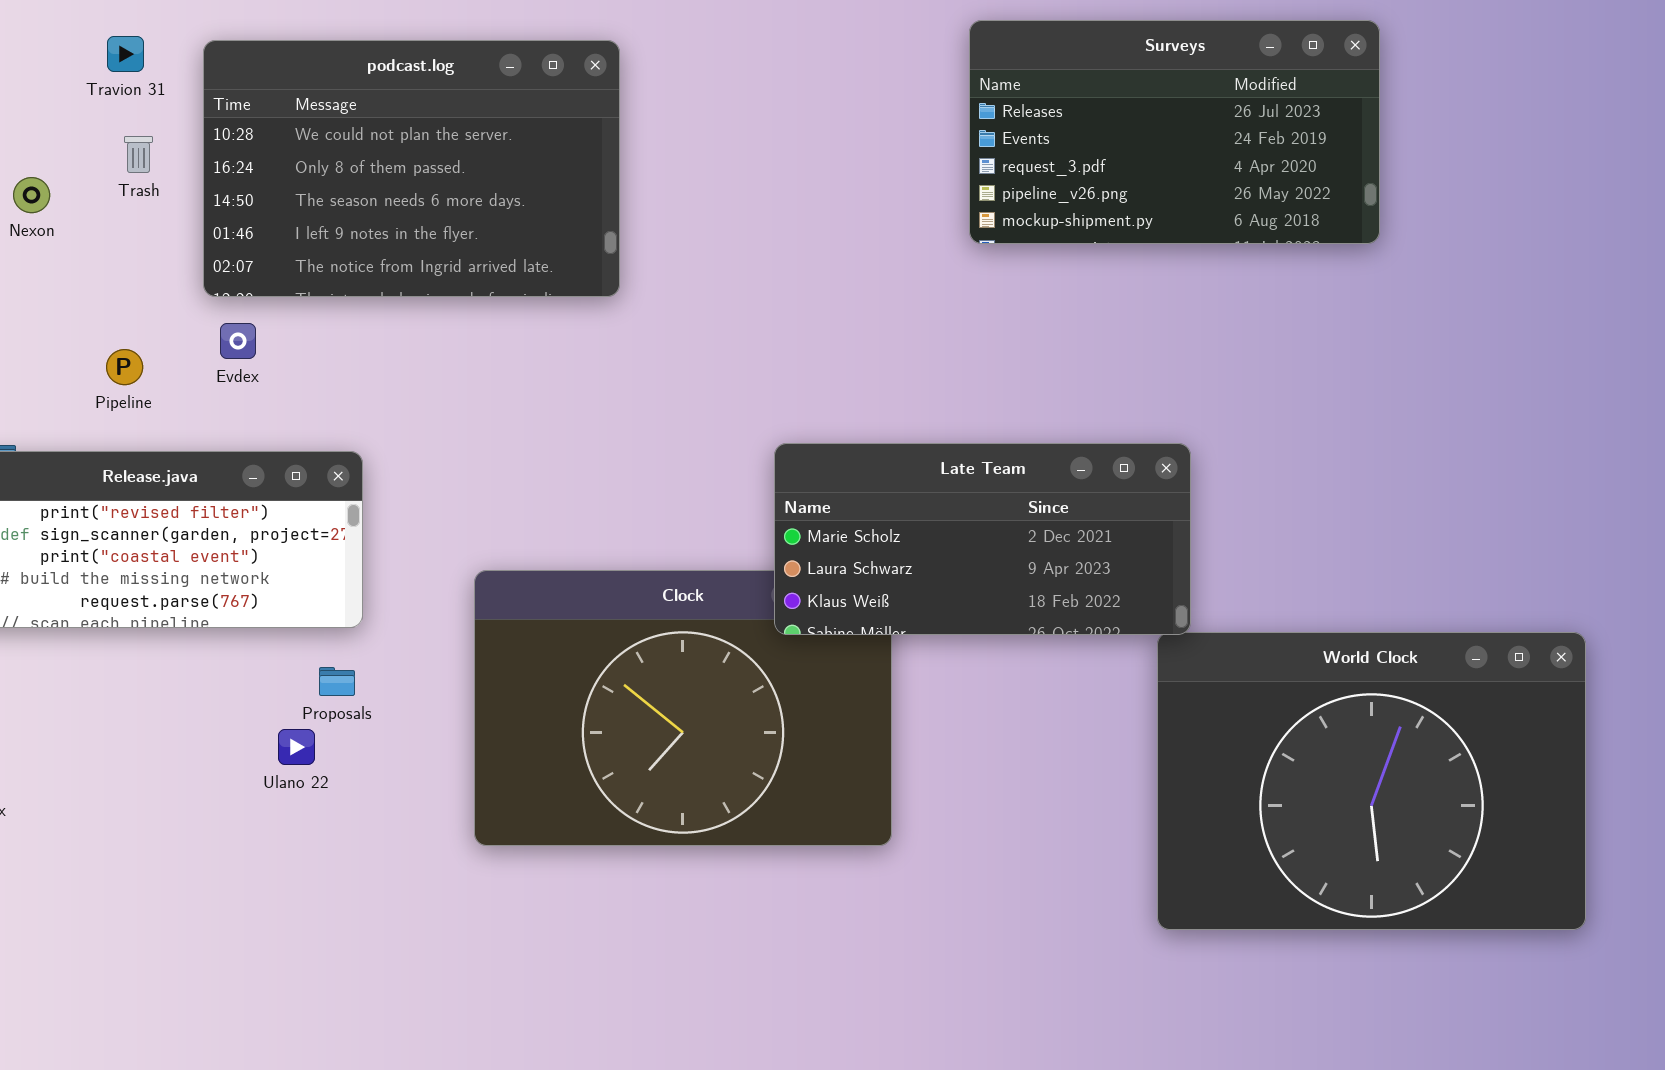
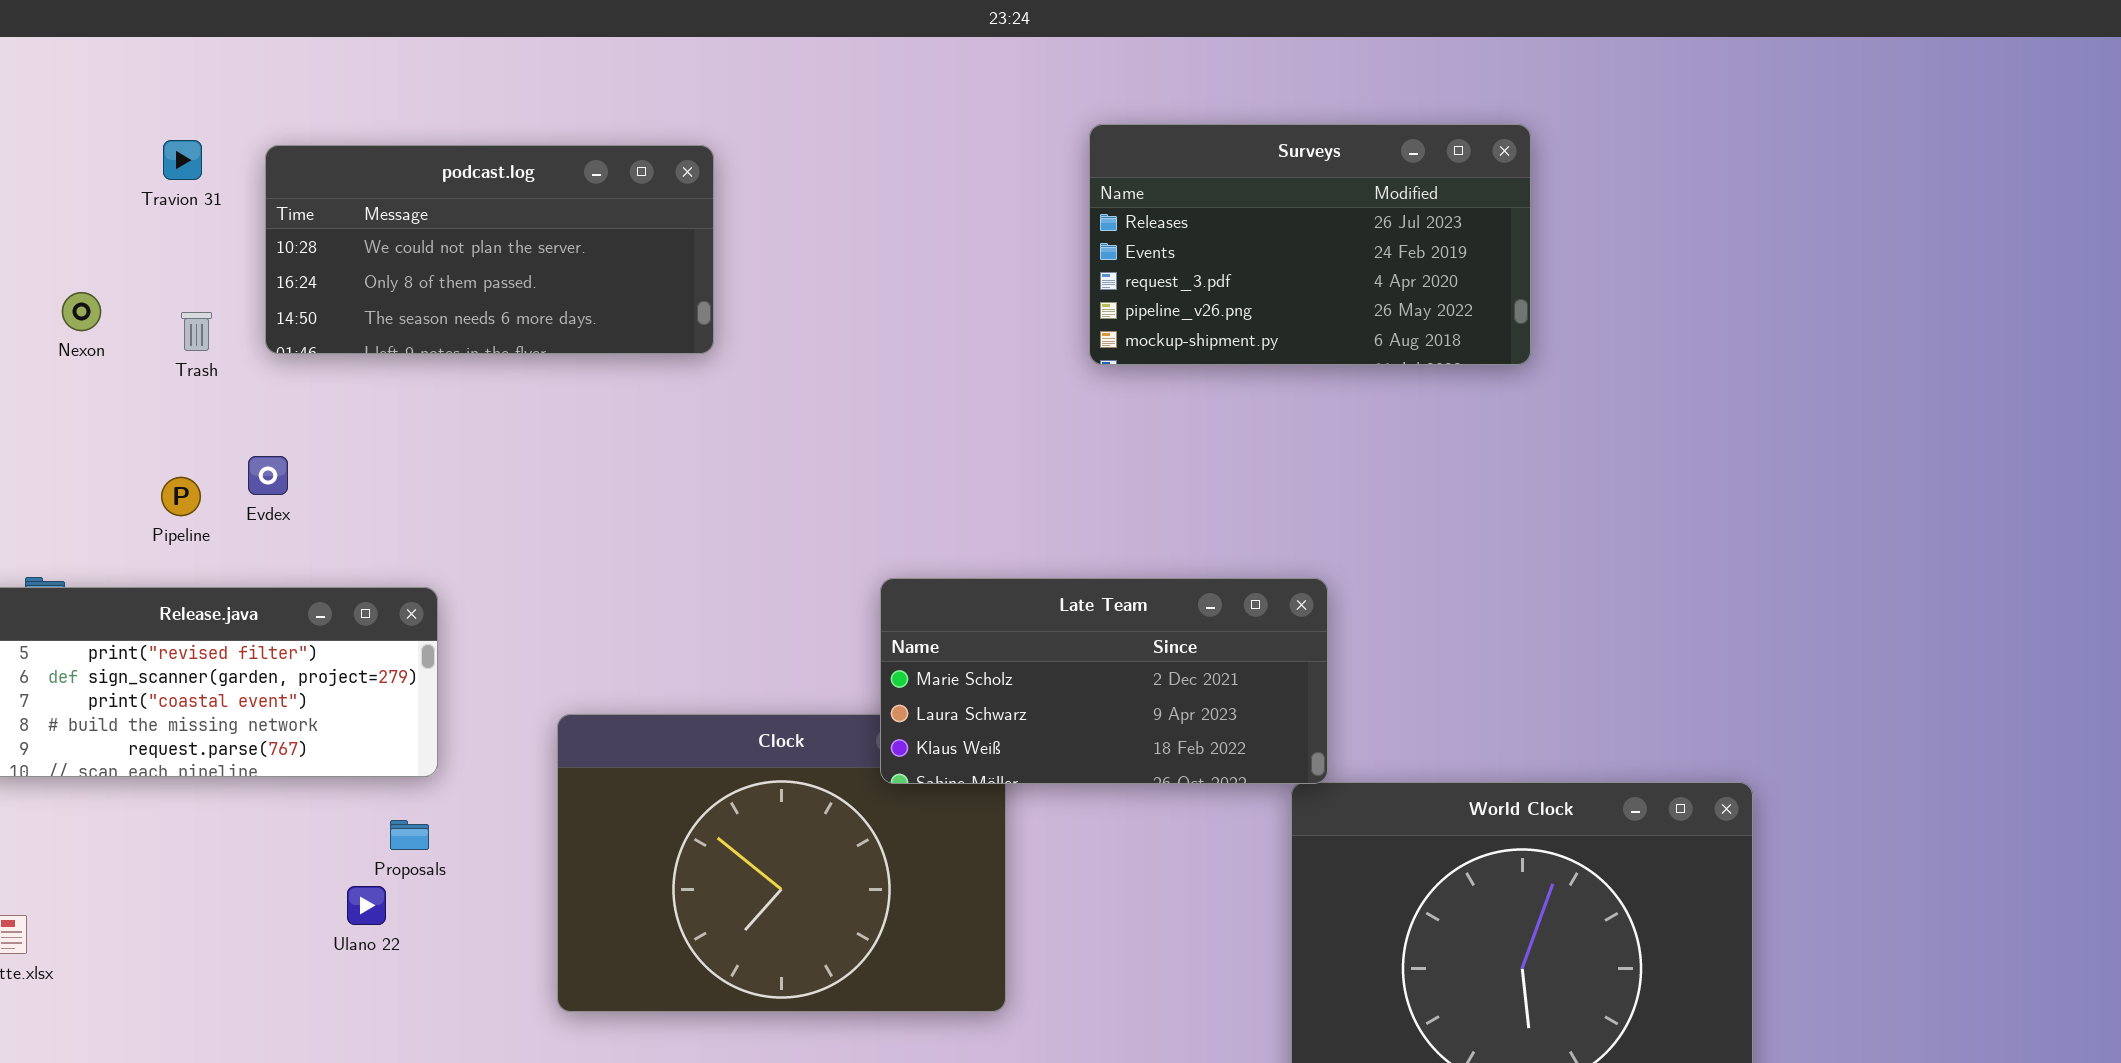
podcast.log: [203,40,620,297] -> [265,145,714,354], resized
Trash: [124,136,153,173] -> [181,312,212,351], moved
Evdex: [220,323,256,359] -> [248,456,288,495], moved

